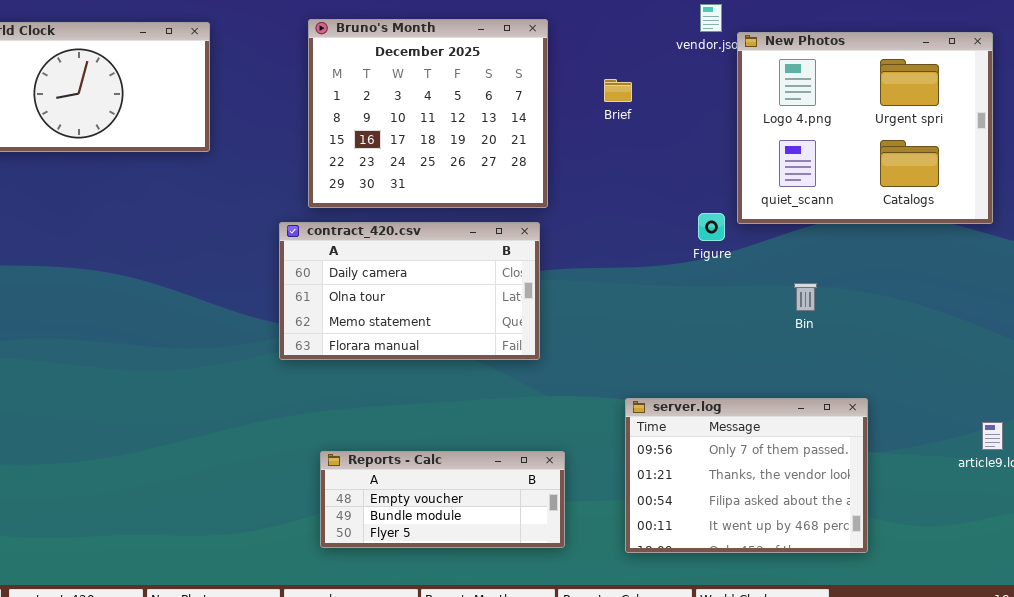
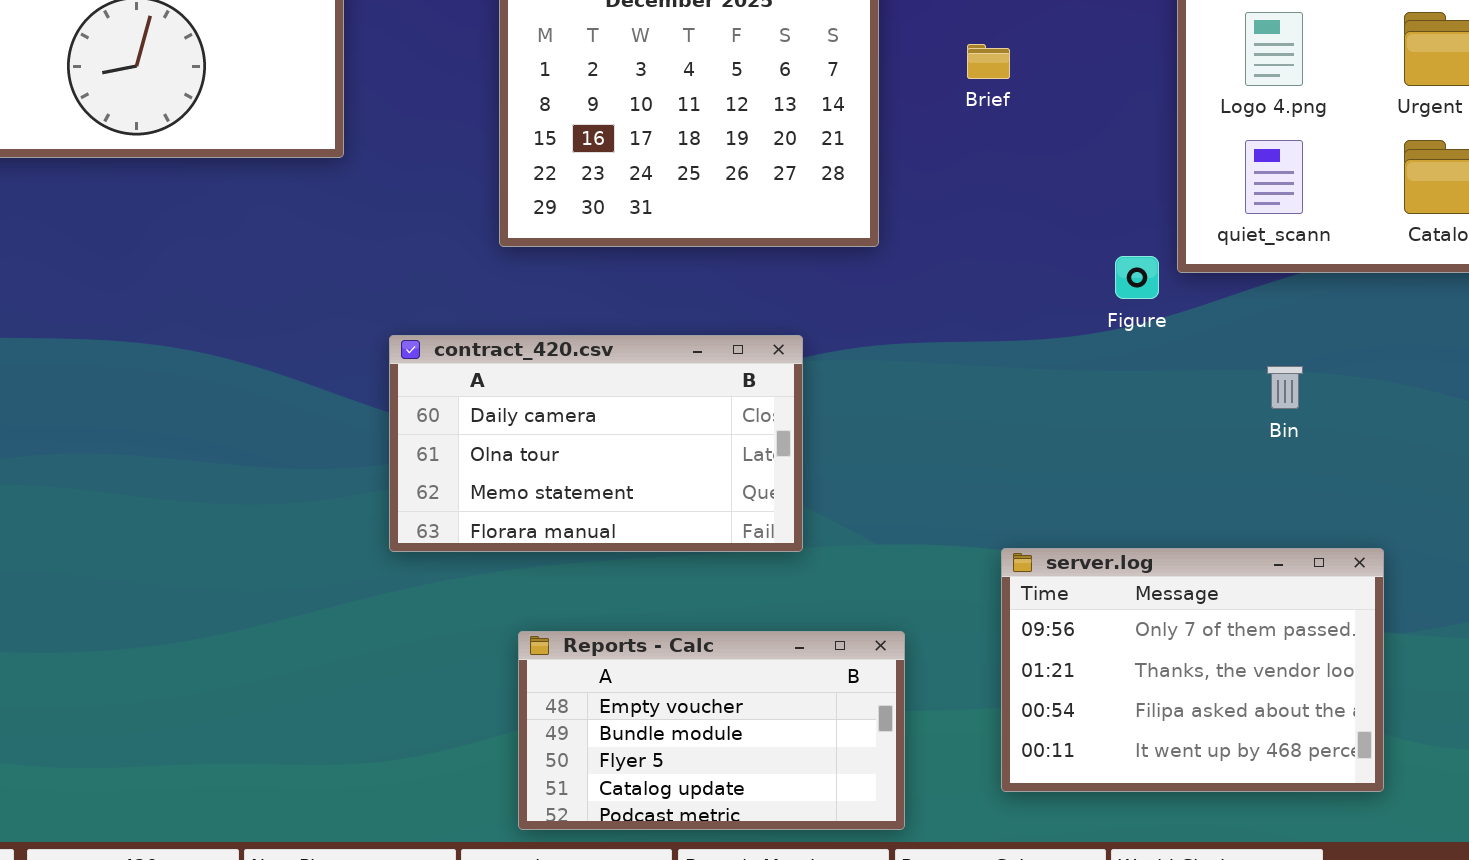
contract_420.csv: [279,222,540,360] -> [389,335,803,552], moved
Reports - Calc: [320,451,565,548] -> [518,631,905,830], resized

